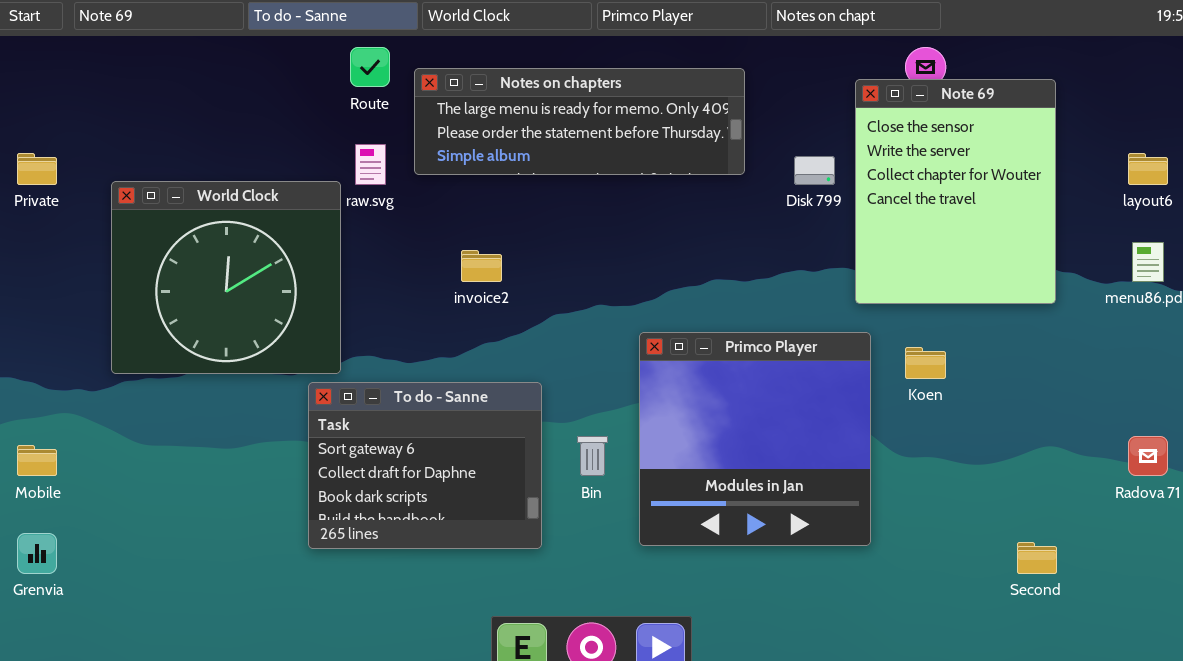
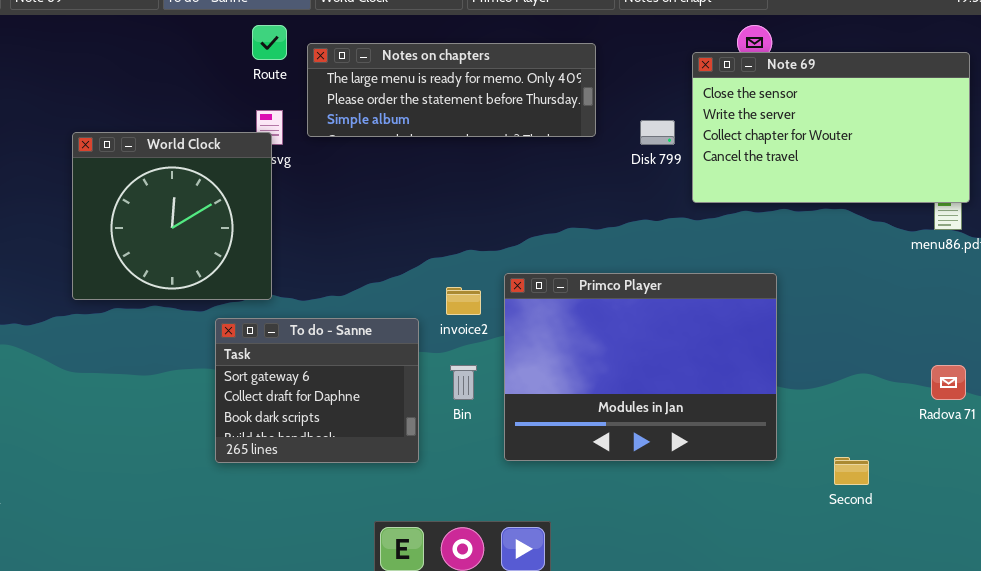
Note 69: [855,79,1056,304] -> [692,52,970,203], resized
World Clock: [111,181,341,374] -> [72,132,272,300], moved
invoice2: [461,250,502,282] -> [446,287,481,315], moved
Primco Player: [639,332,871,546] -> [504,273,777,461], resized

